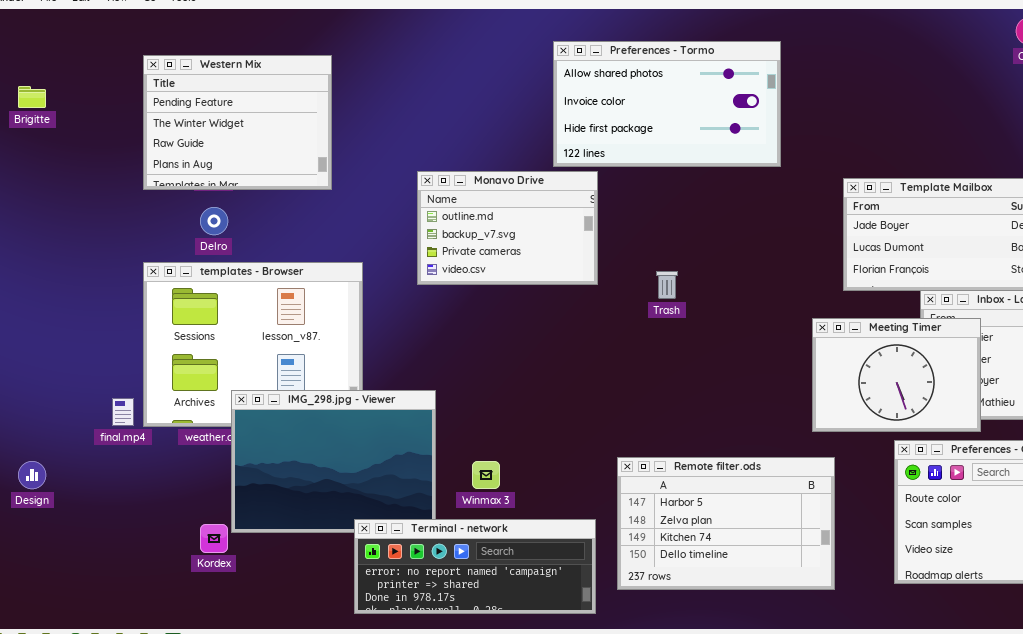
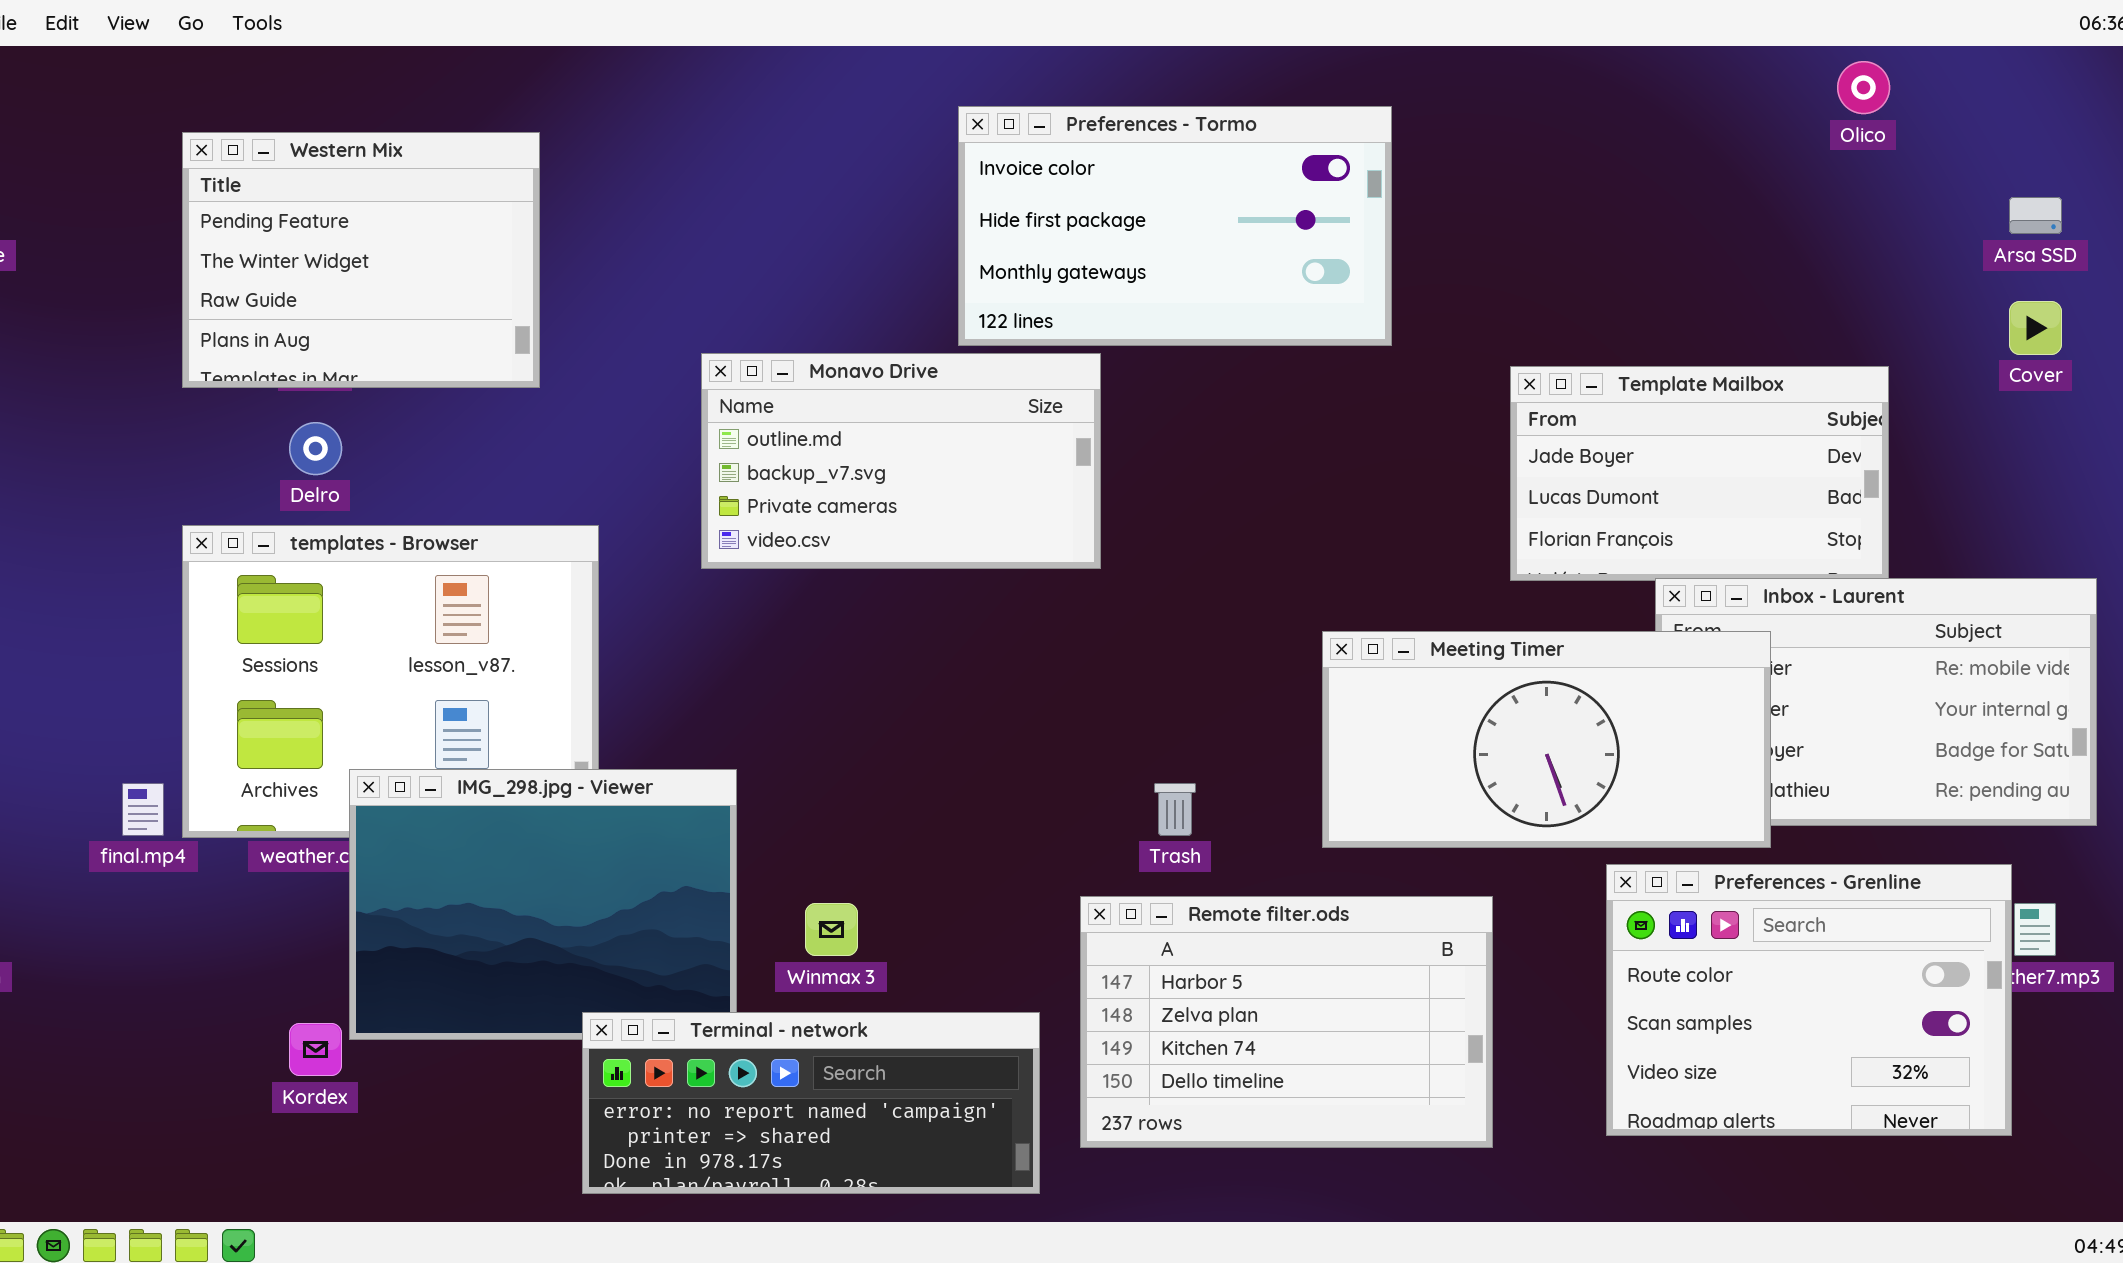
Preferences - Tormo: [553,41,781,167] -> [958,106,1392,346], scrolled down 1 row
Monavo Drive: [417,171,598,285] -> [701,353,1101,569], resized
Trash: [656,271,678,299] -> [1154,783,1196,836], moved
Meeting Timer: [812,318,981,432] -> [1322,631,1771,848], resized

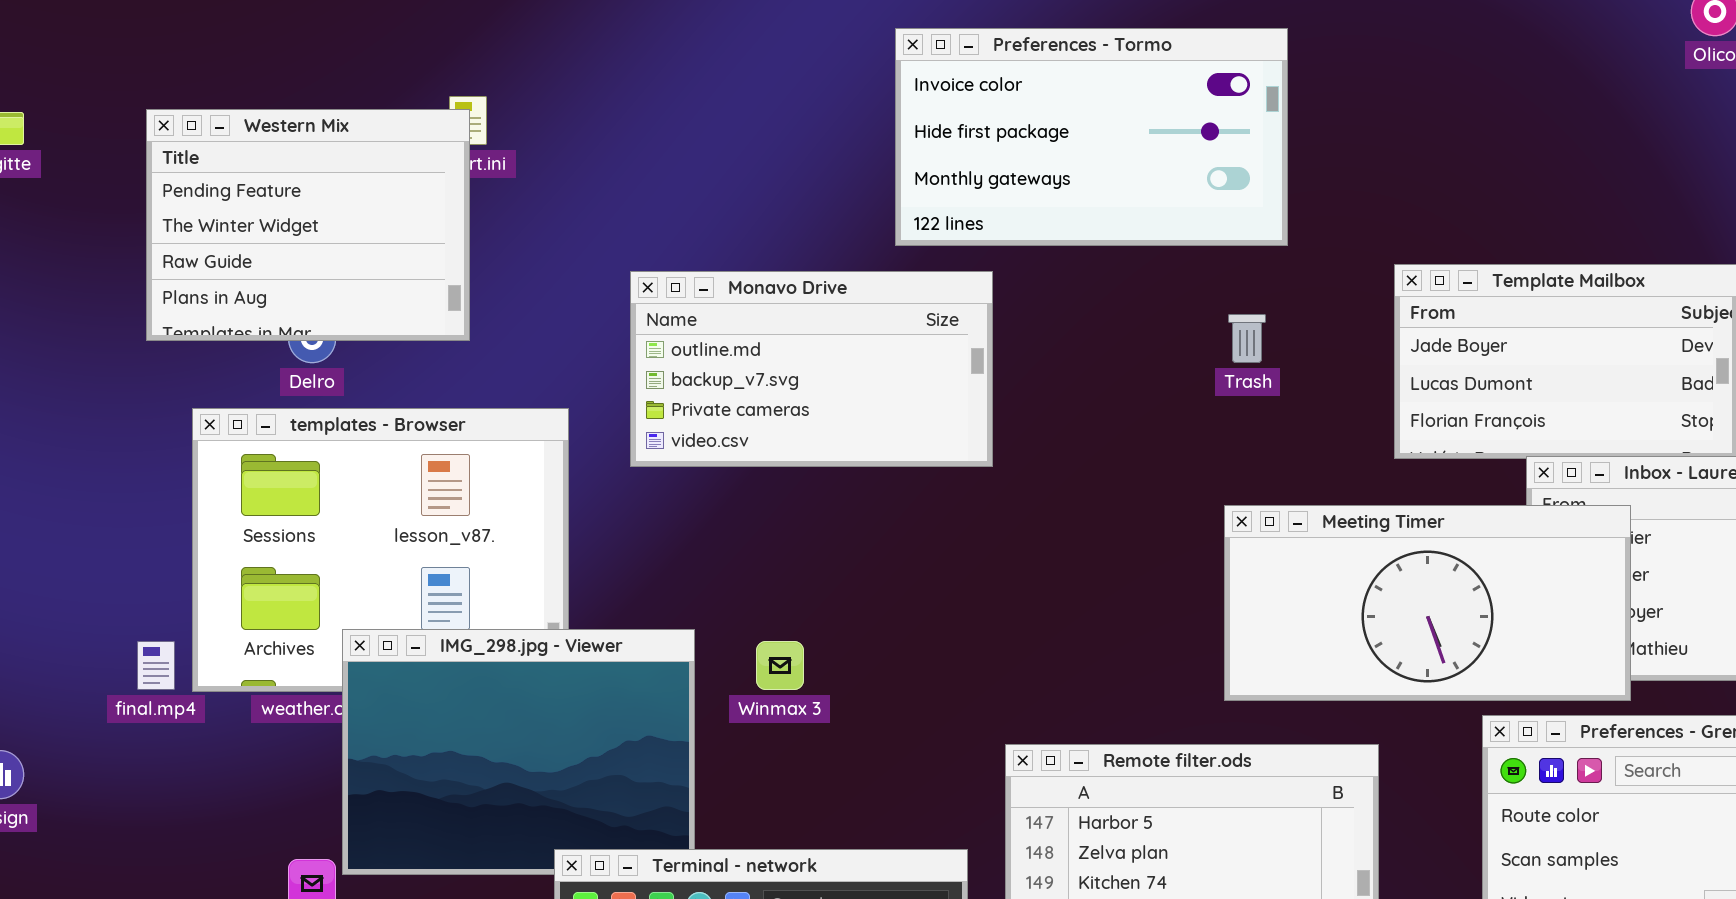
Western Mix: [182,132,540,388] -> [146,109,470,341], moved
Monavo Drive: [701,353,1101,569] -> [630,271,993,467], moved
Trash: [1154,783,1196,836] -> [1228,314,1266,363], moved
Winmax 3: [805,903,858,956] -> [756,641,804,690], moved

